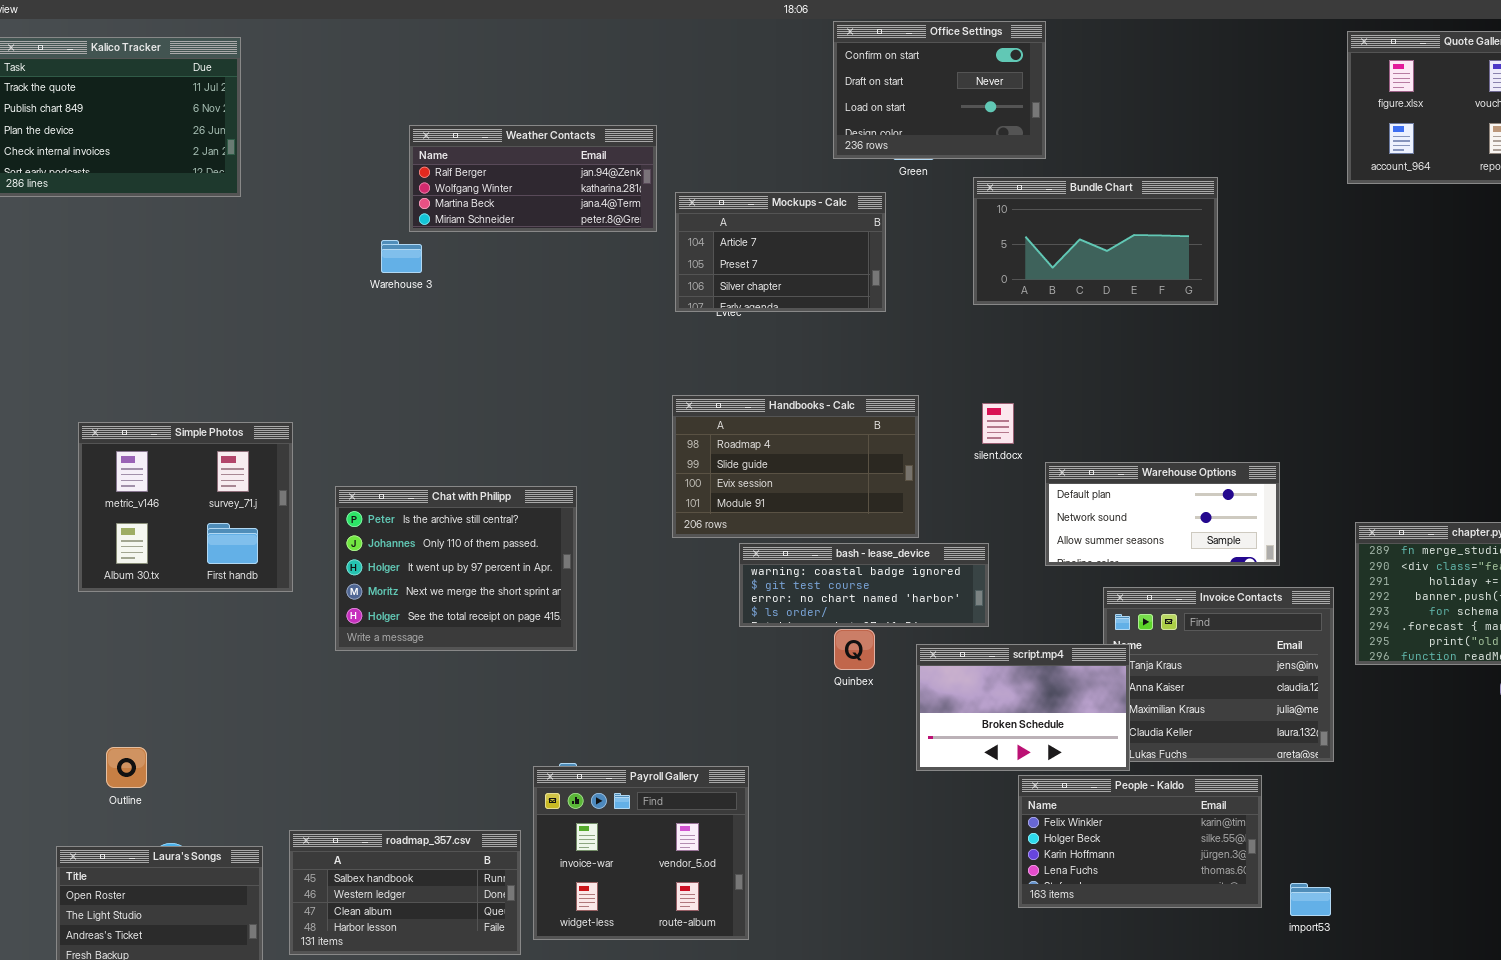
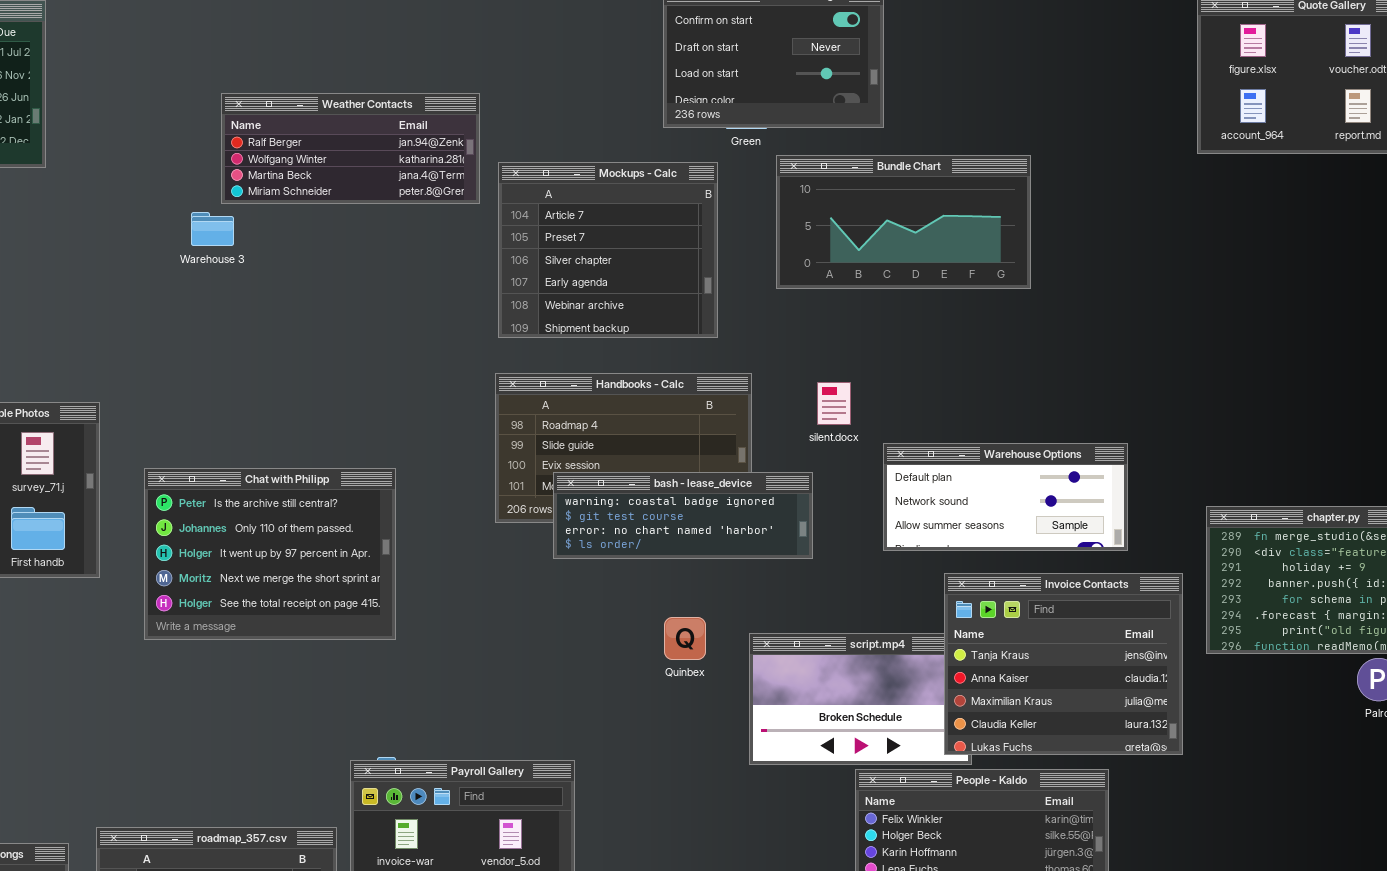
Bundle Chart: [973,177,1218,305] -> [776,155,1031,289], moved
Mockups - Calc: [675,192,886,312] -> [498,162,718,338], resized
bash - lease_device: [739,543,989,627] -> [553,472,813,559], moved
Invoice Contacts: [1103,587,1334,762] -> [944,573,1183,755], raised

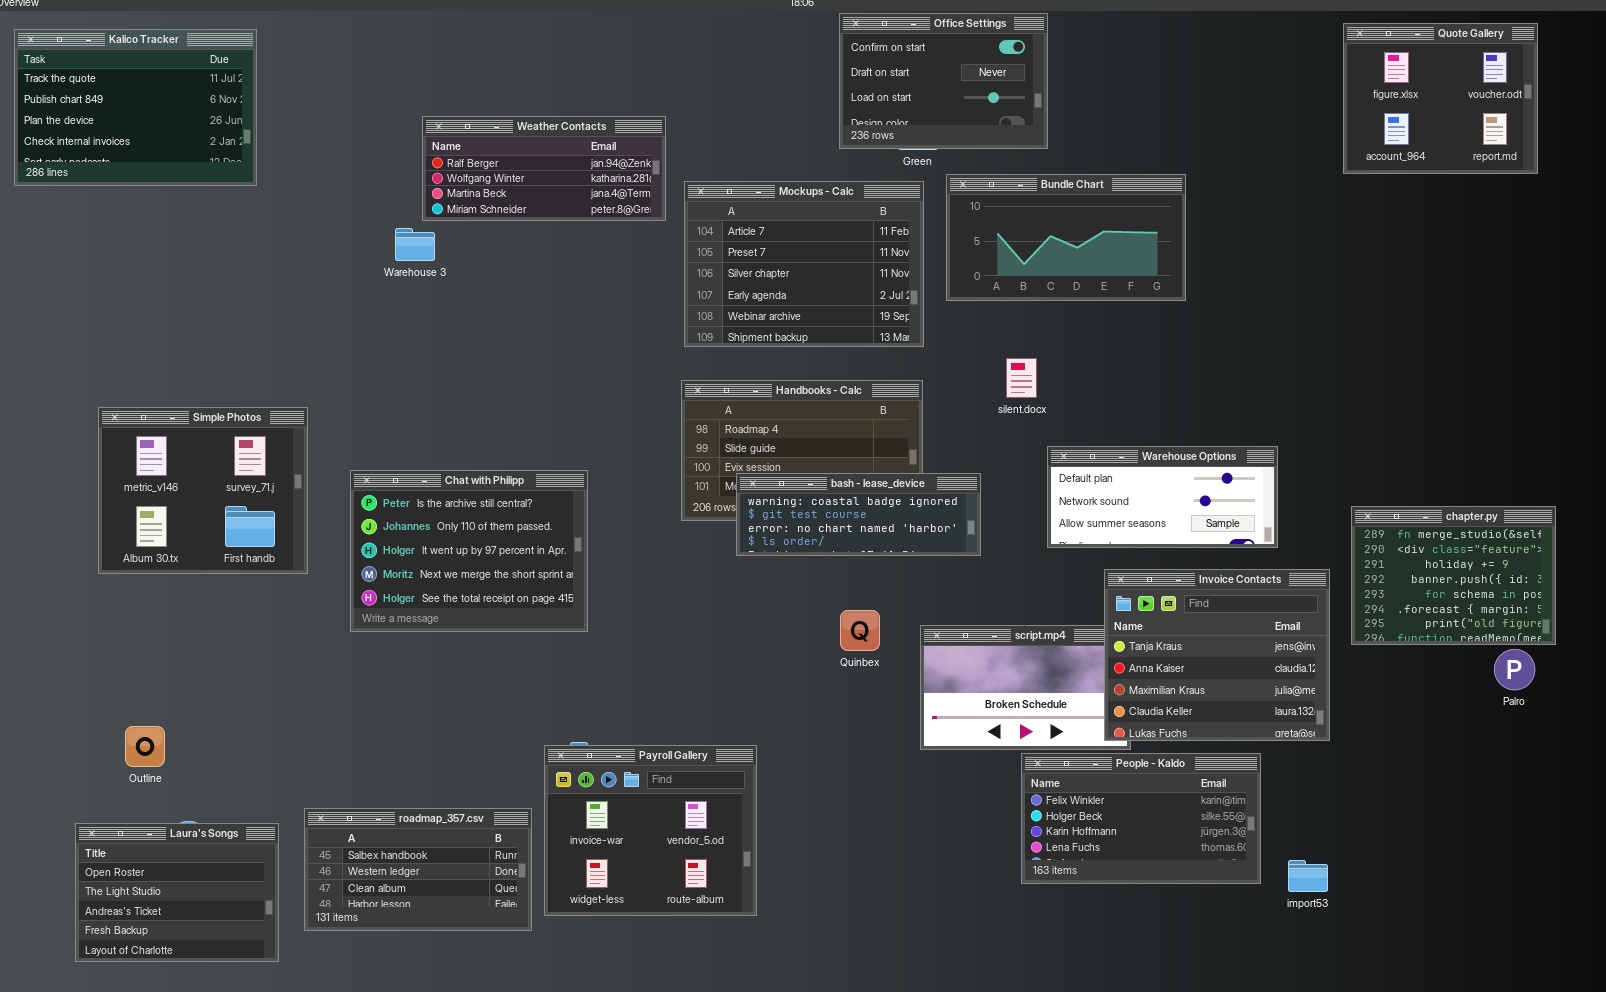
Mockups - Calc: [498,162,718,338] -> [684,181,924,347], resized
silent.docx: [817,382,851,425] -> [1006,358,1037,398], moved

